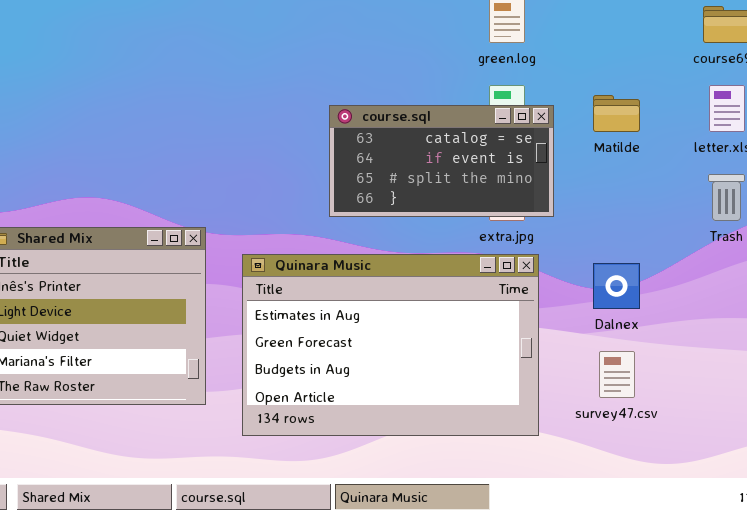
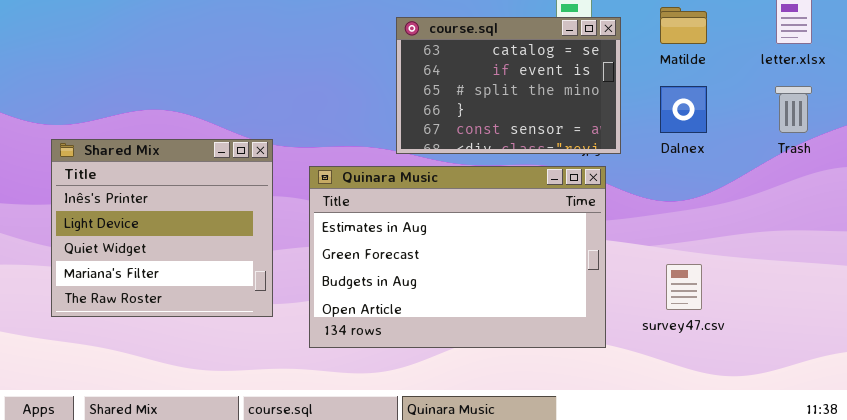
course.sql: [329,105,554,217] -> [396,17,621,154], resized
Dalnex: [593,263,640,309] -> [660,86,707,133], moved

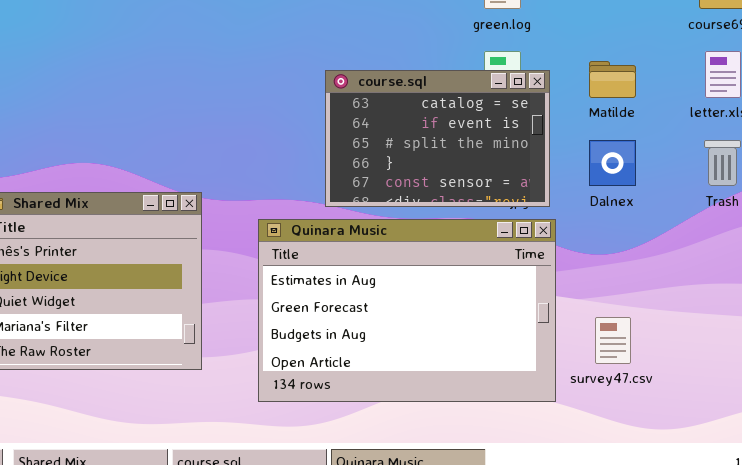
Quinara Music: [309,166,606,348] -> [258,219,556,402], moved

